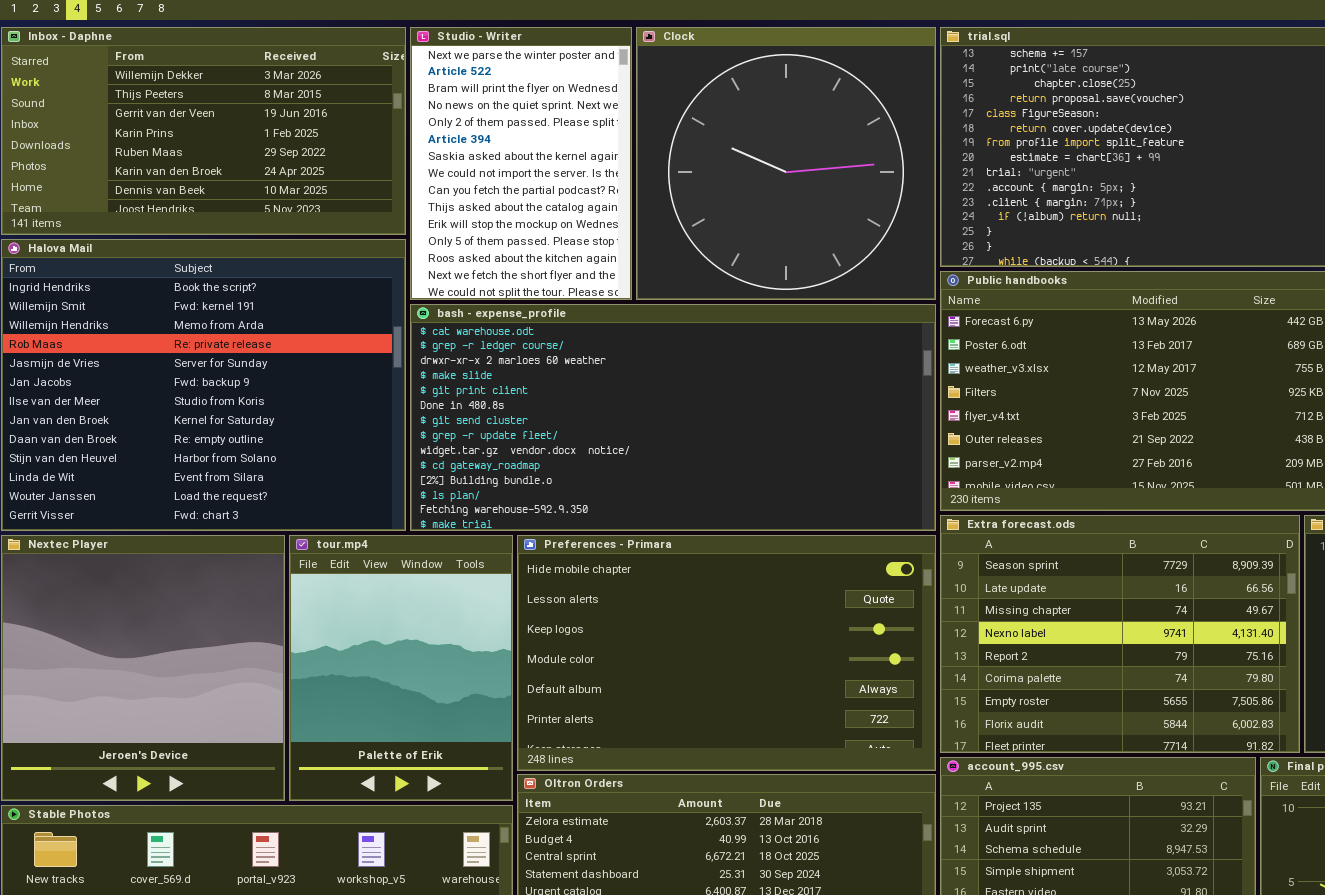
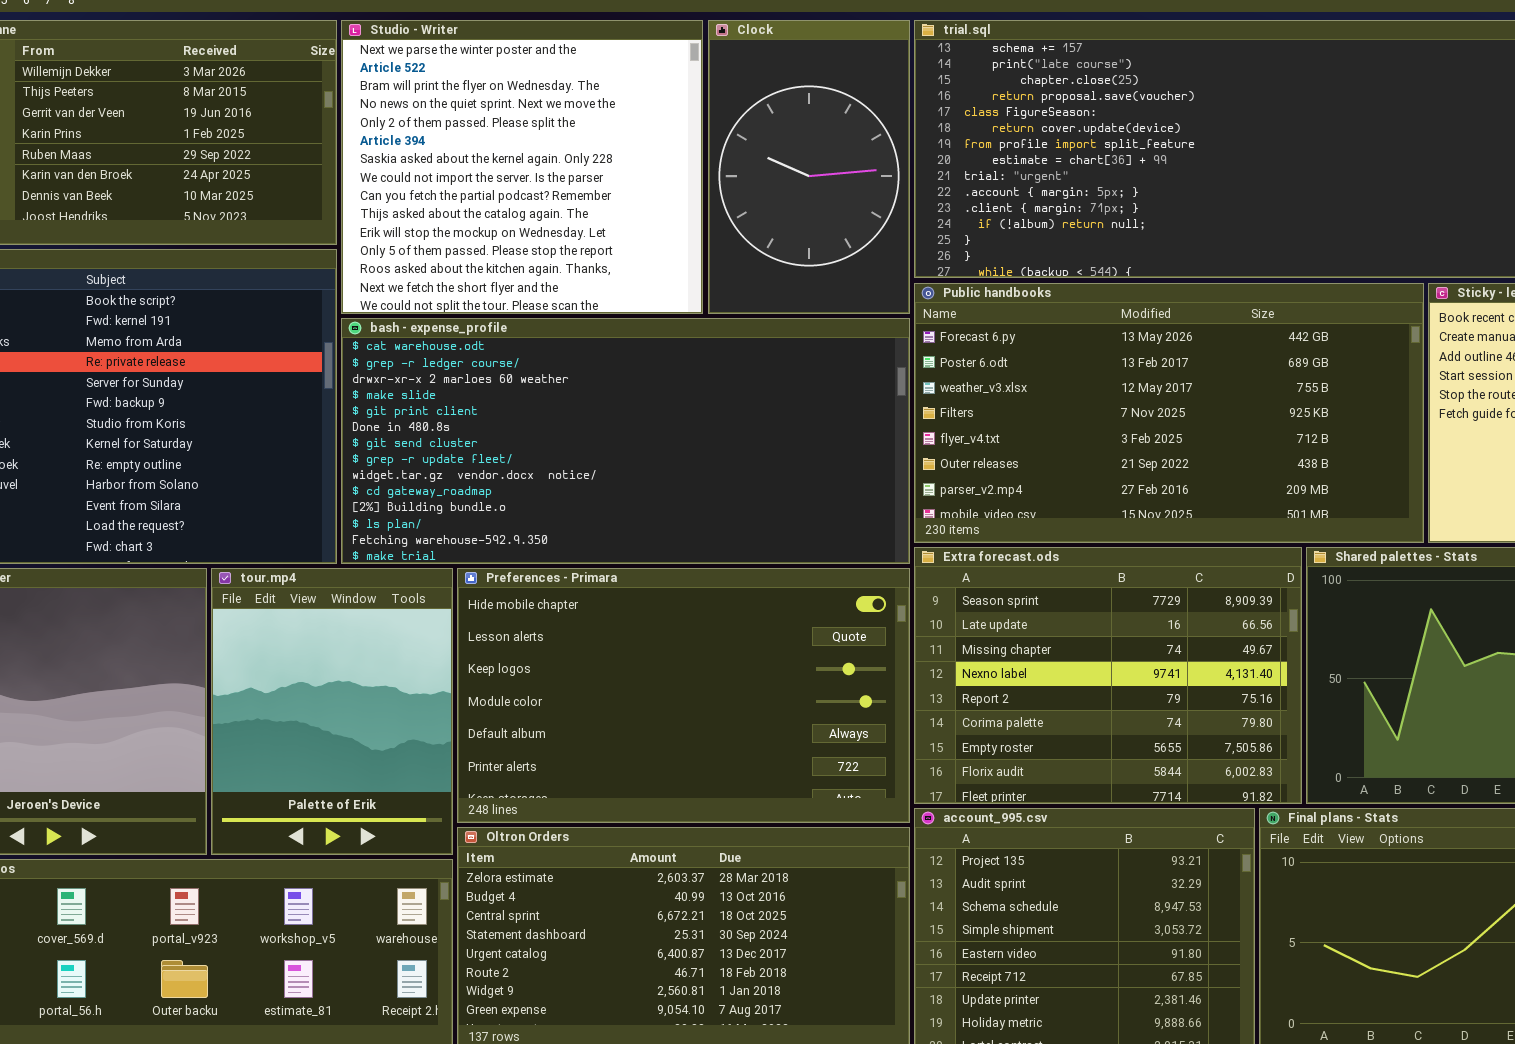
Studio - Writer: [410,27,632,300] -> [341,20,703,314], resized
Clock: [636,27,936,300] -> [708,20,910,314], resized

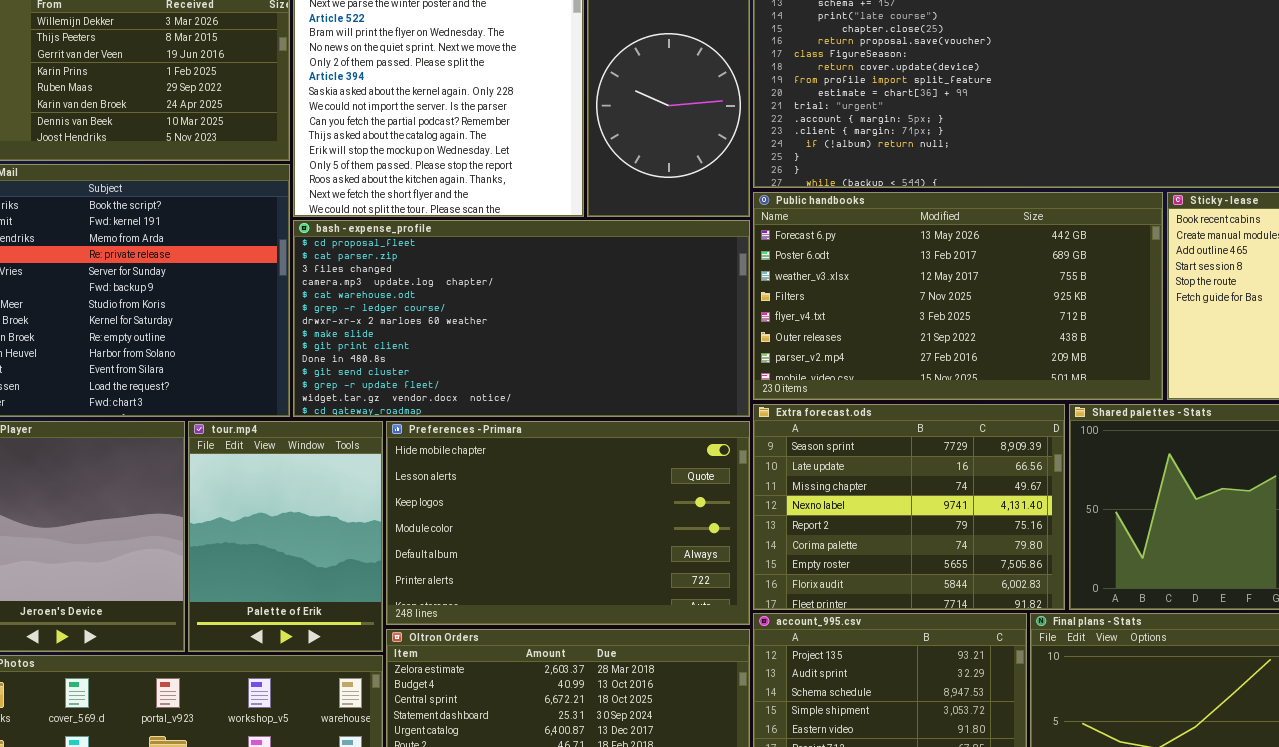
bash - expense_profile: [341,318,910,564] -> [293,220,750,417], scrolled up 4 rows

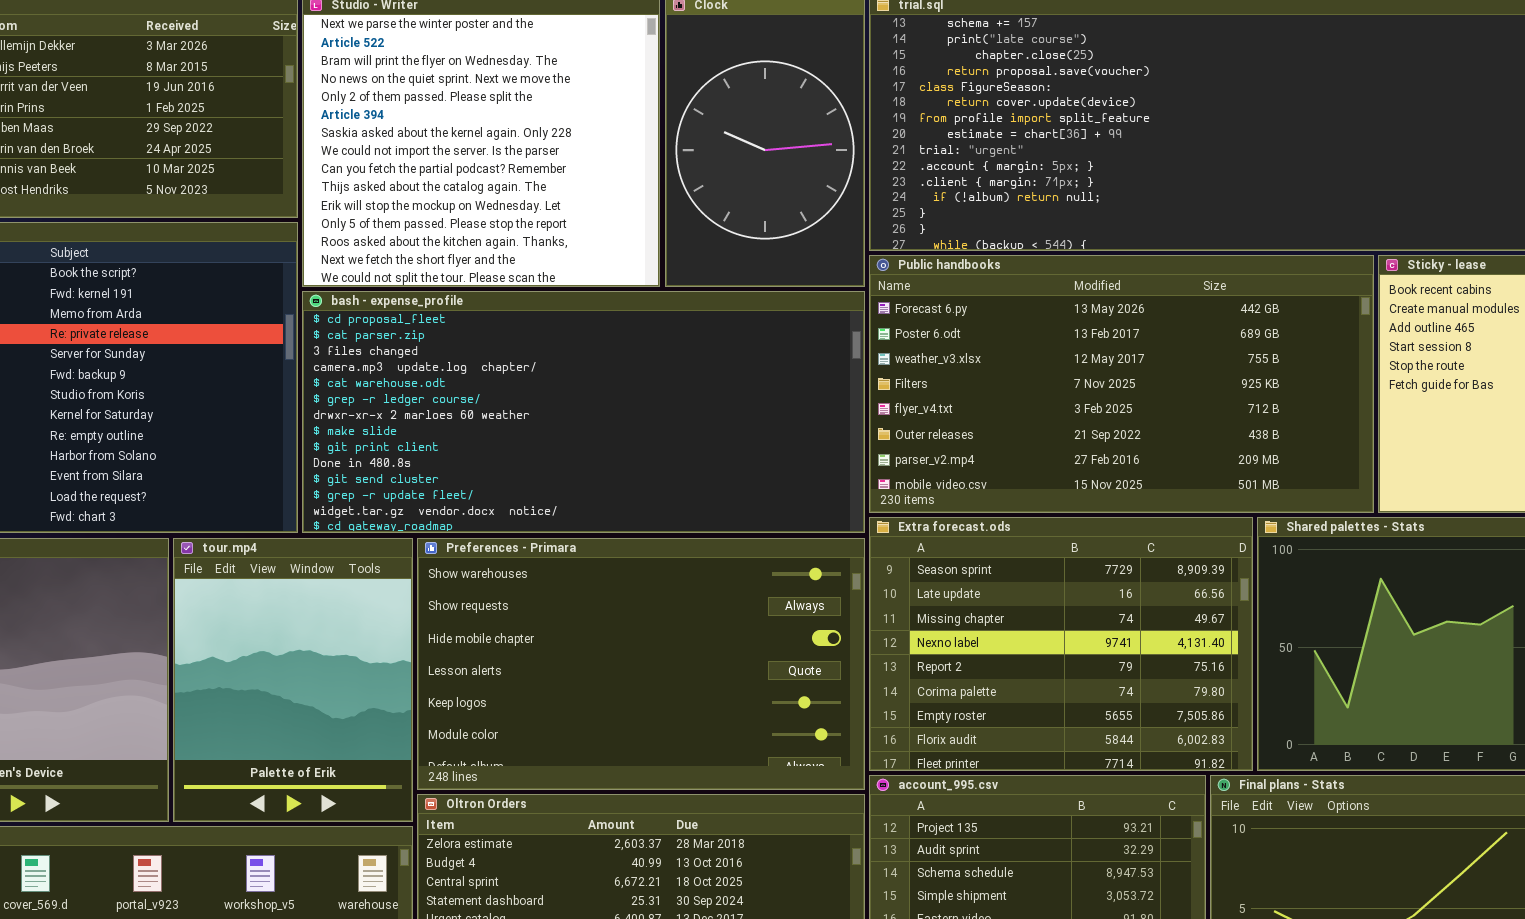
Preferences - Primara: [386,421,750,625] -> [417,538,865,790], scrolled up 2 rows

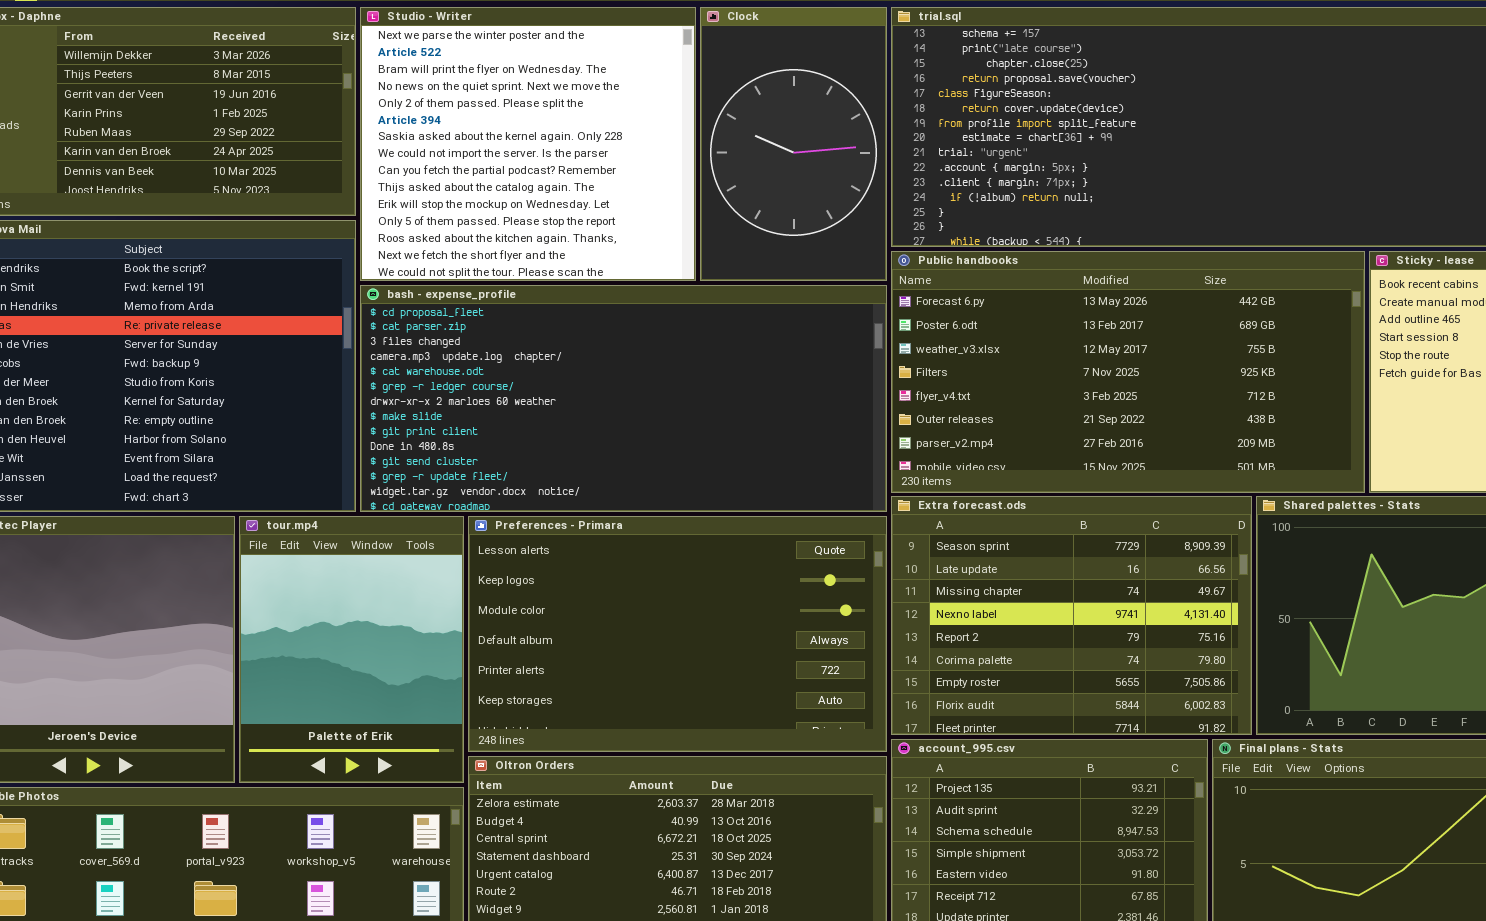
Preferences - Primara: [417,538,865,790] -> [468,516,887,752], scrolled down 3 rows

